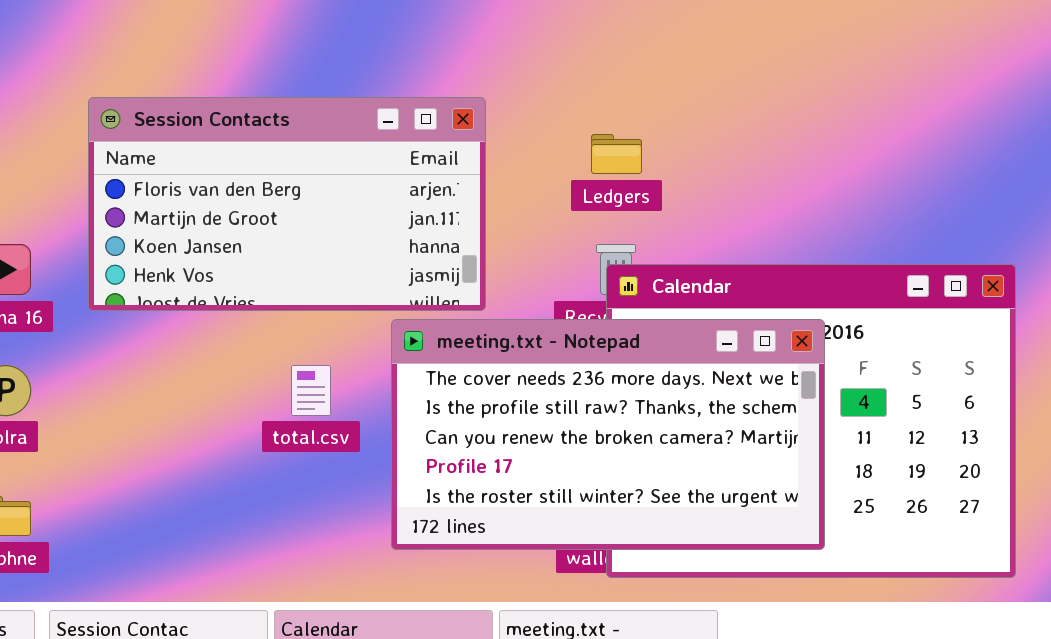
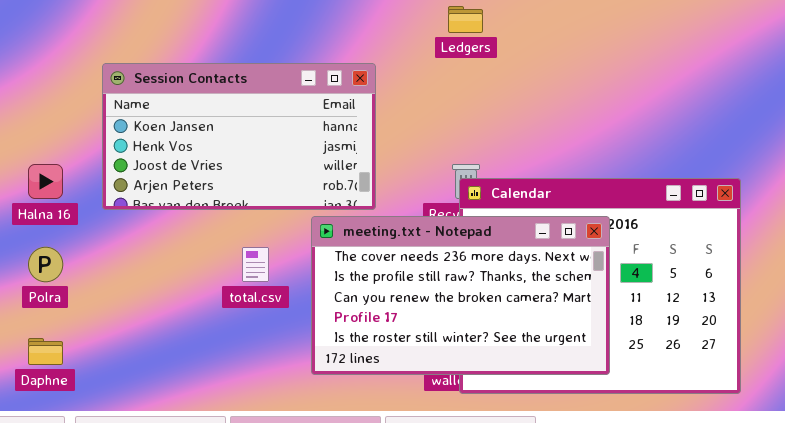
Session Contacts: [88,97,486,311] -> [102,63,376,210], scrolled down 2 rows
Ledgers: [591,134,642,174] -> [448,6,483,33], moved

